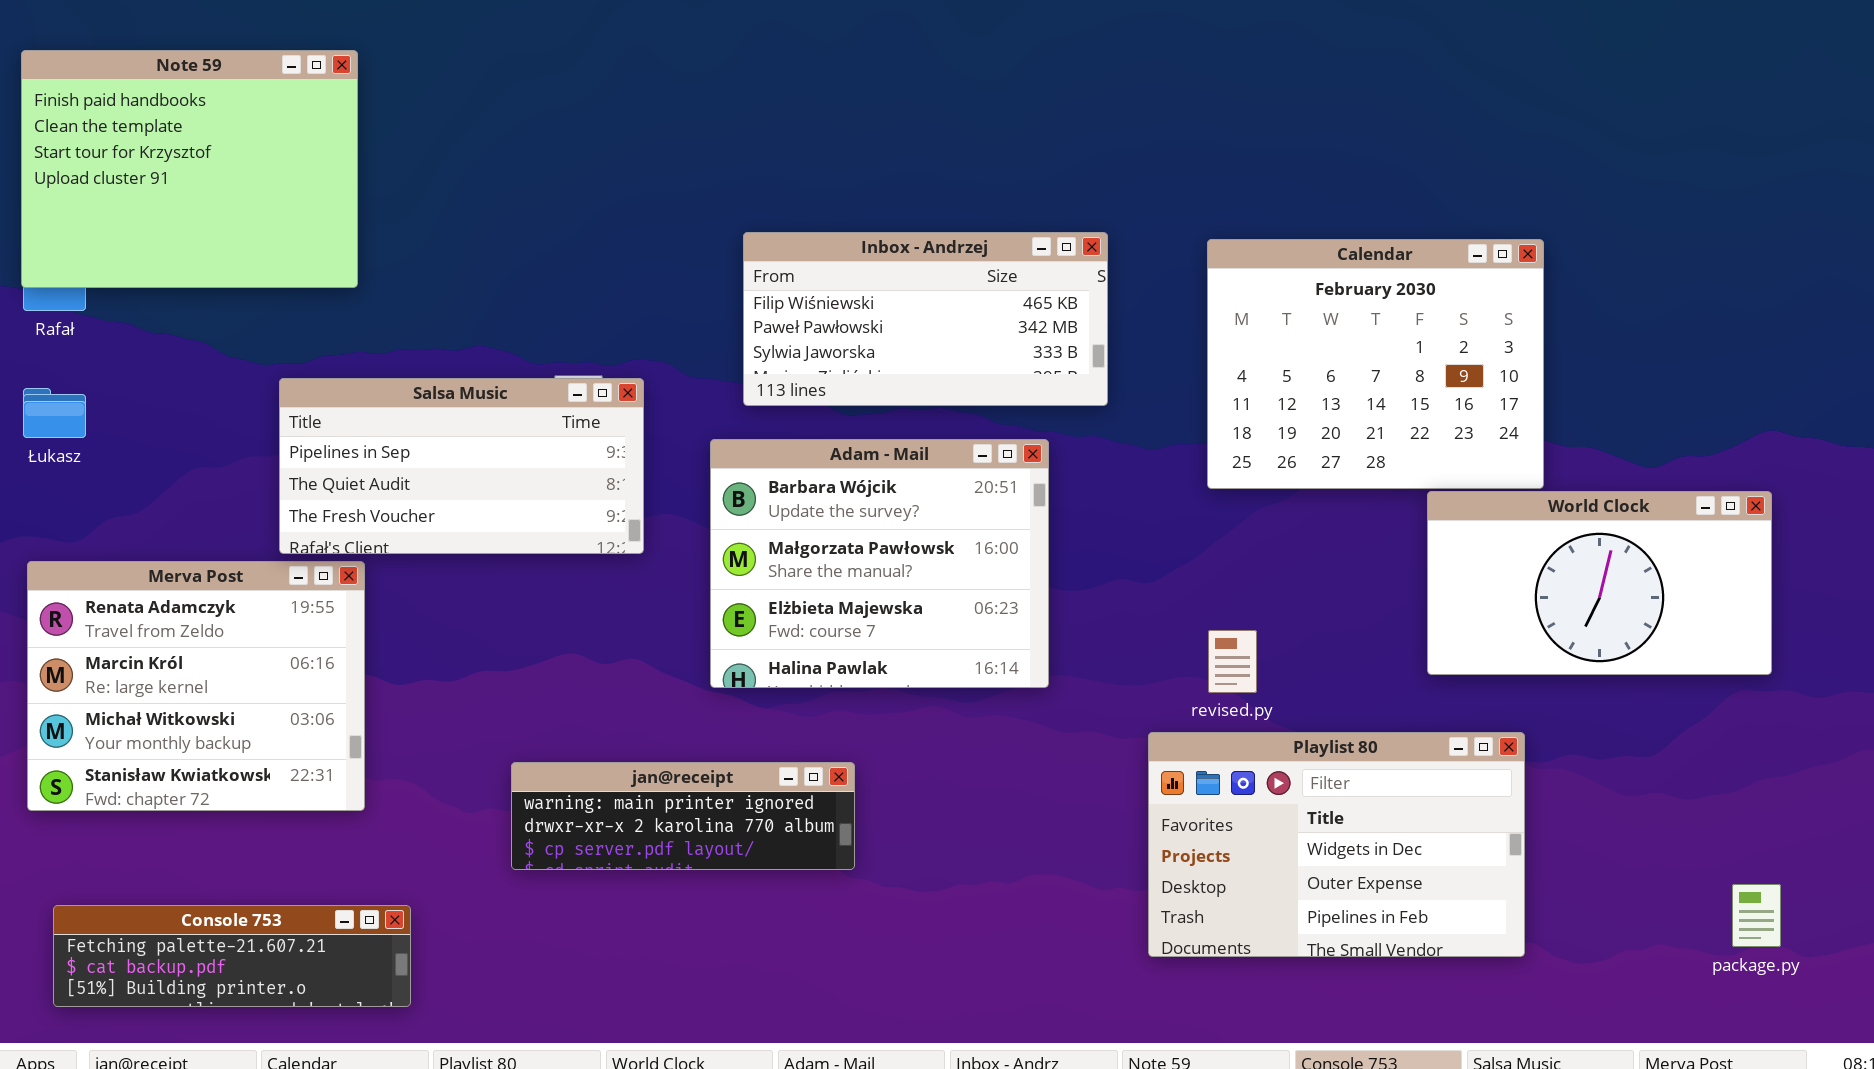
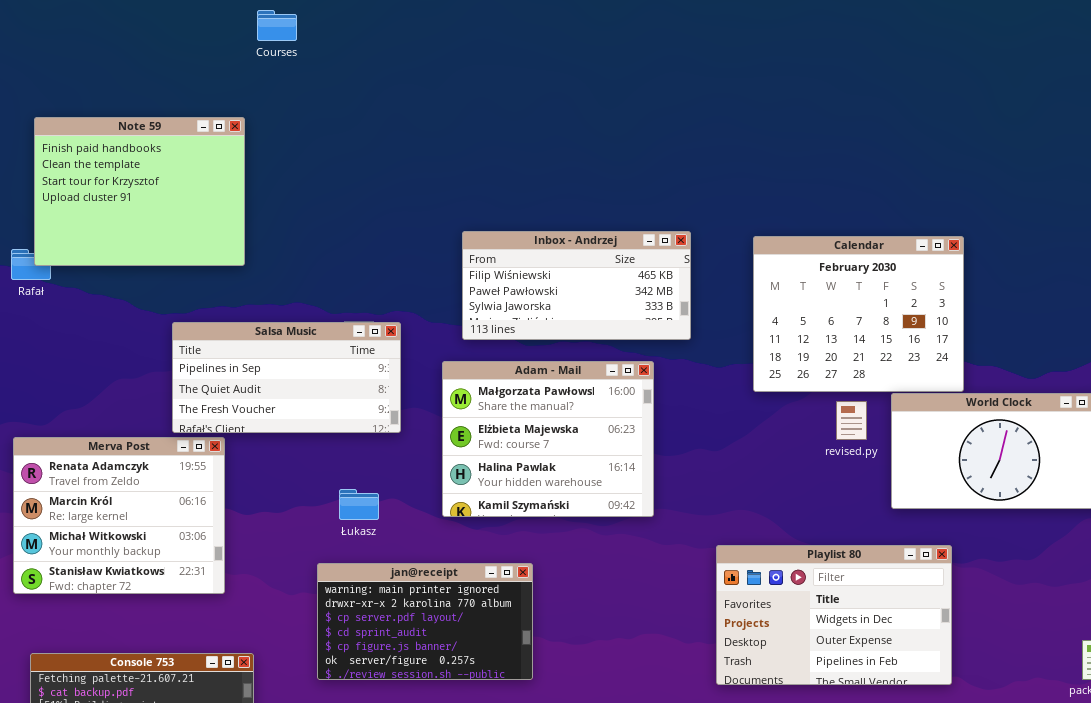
Note 59: [21,50,358,288] -> [34,117,245,266], moved
Łukasz: [23,388,86,438] -> [339,489,379,520], moved
Adam - Mail: [710,439,1049,688] -> [442,361,654,517], scrolled down 1 row
revised.py: [1208,630,1257,693] -> [836,401,867,440], moved
jan@receipt: [511,762,855,870] -> [317,563,533,680], resized

